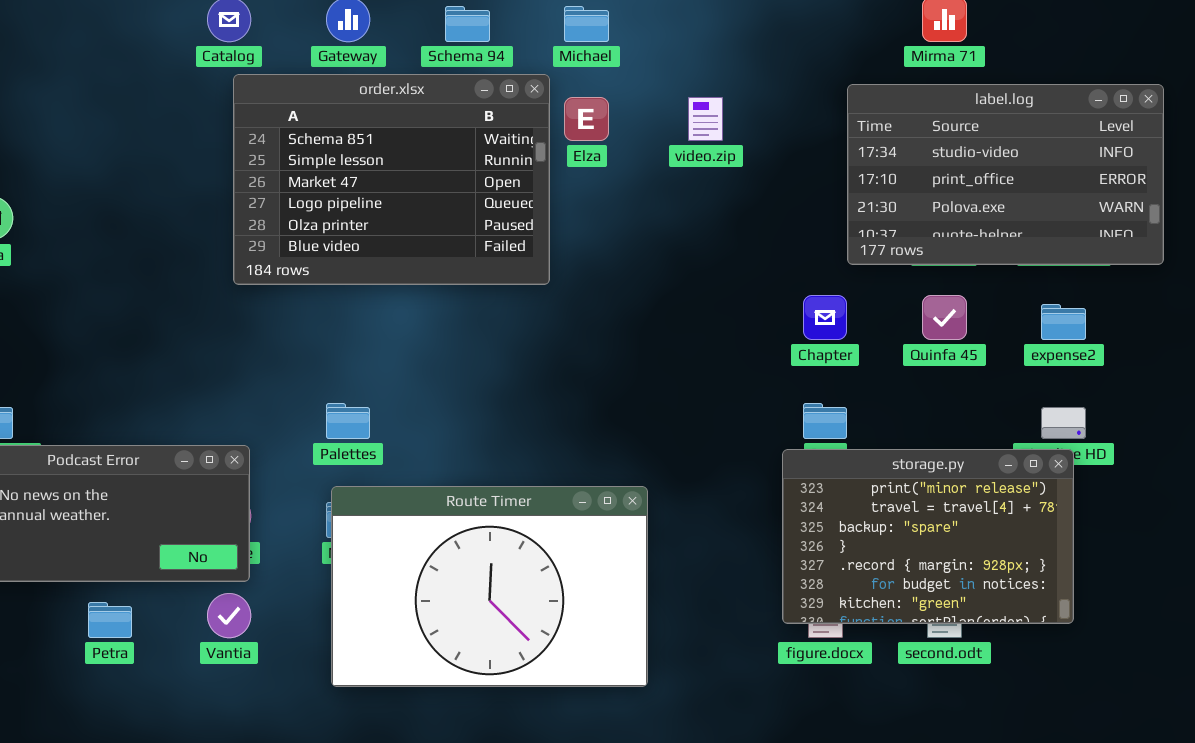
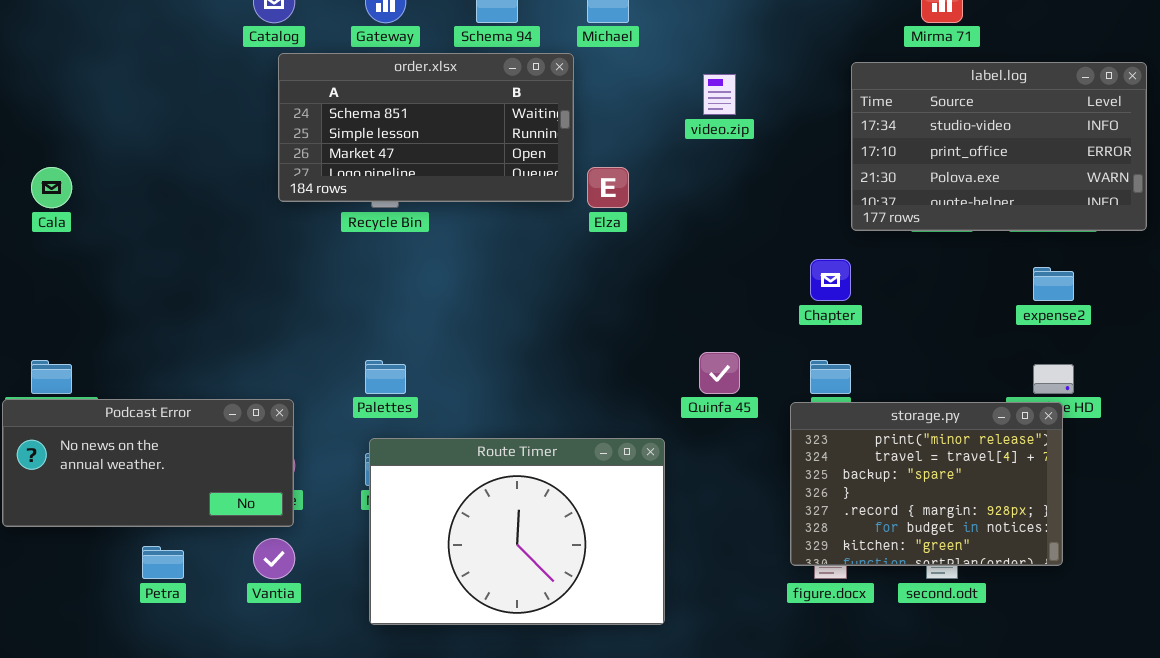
order.xlsx: [233,74,550,285] -> [278,53,574,202], resized
Elza: [564,97,609,141] -> [587,167,629,208], moved
Quinfa 45: [922,295,967,340] -> [699,352,740,394], moved

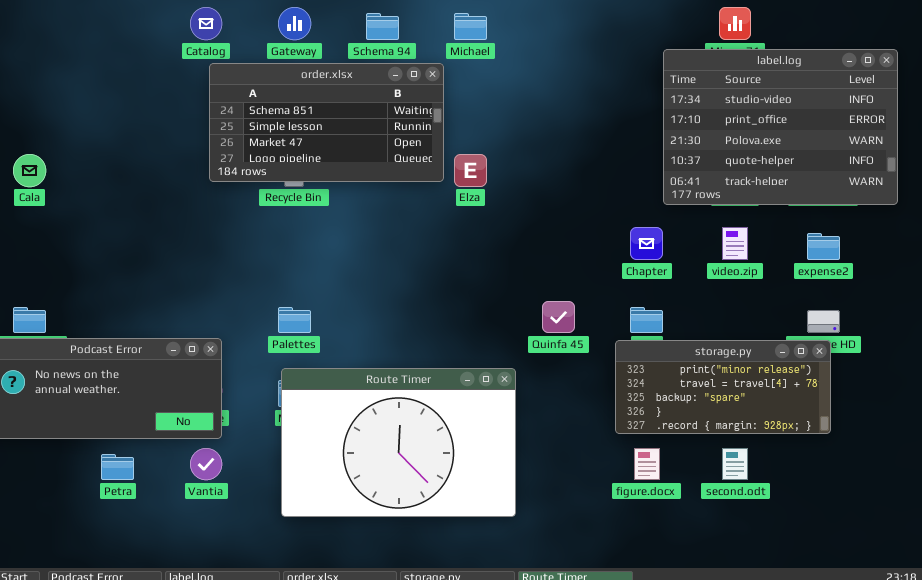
label.log: [851,62,1147,231] -> [663,49,898,205], resized
video.zip: [703,74,736,115] -> [722,227,748,260], moved
storage.py: [790,402,1063,566] -> [615,340,831,434], resized

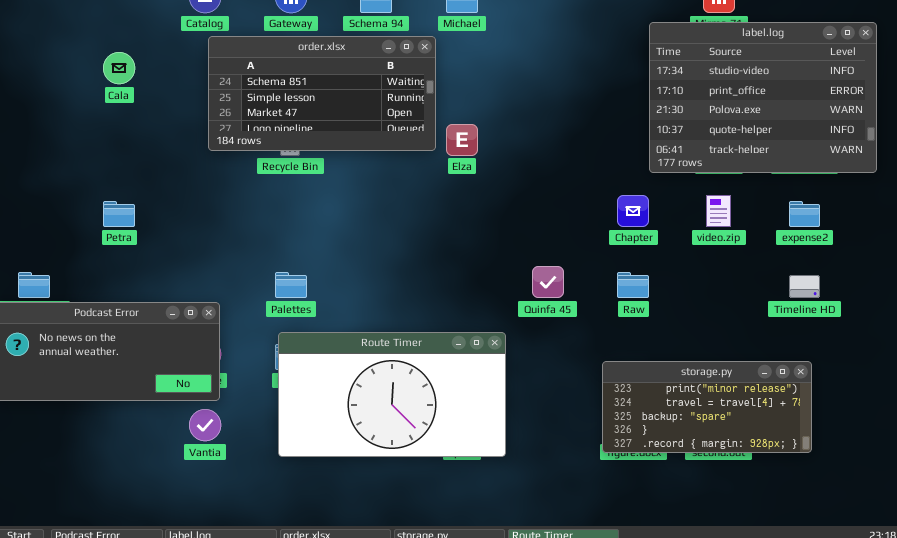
Cala: [13,154,46,187] -> [103,52,135,84], moved
storage.py: [615,340,831,434] -> [602,361,812,453], moved
Route Timer: [281,368,516,517] -> [278,332,506,457], resized
Petra: [101,454,134,480] -> [103,201,135,227], moved

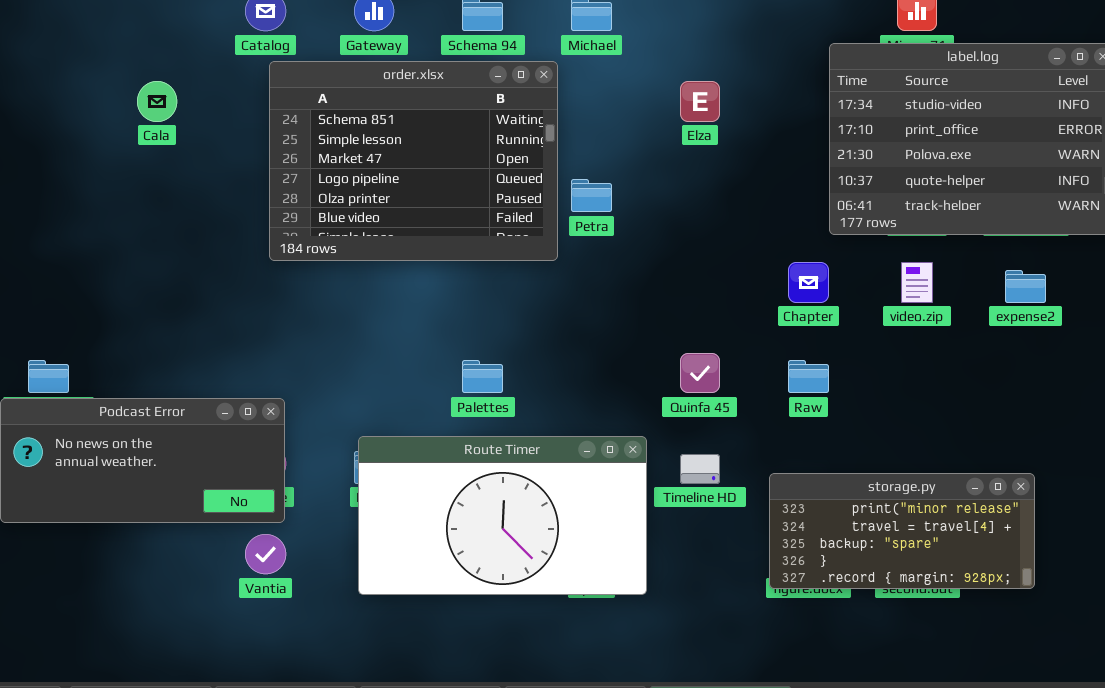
order.xlsx: [208,36,436,151] -> [269,61,558,261], resized
Elza: [446,124,478,156] -> [680,81,720,122], moved
Petra: [103,201,135,227] -> [571,179,612,212], moved
Palettes: [275,272,307,298] -> [462,360,503,393], moved
Timeline HD: [789,275,820,298] -> [680,454,720,484], moved

